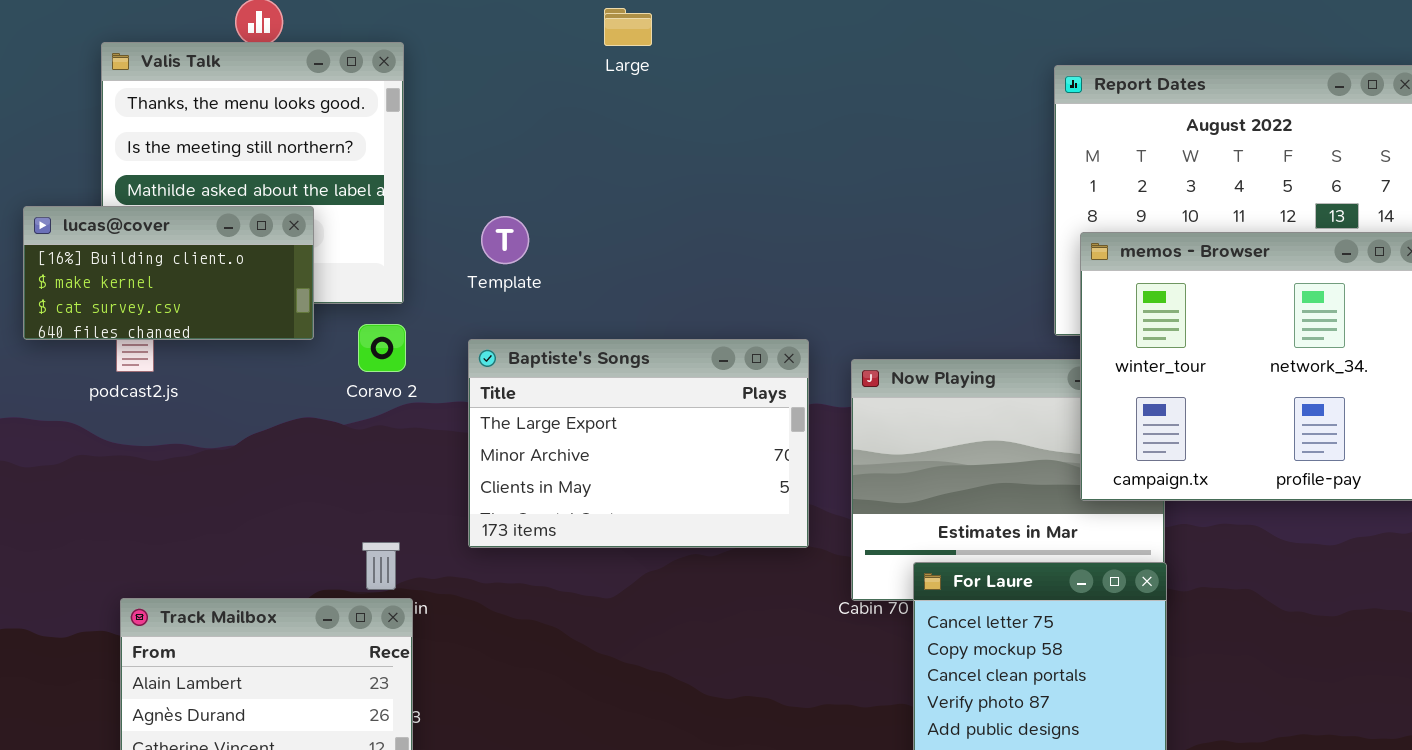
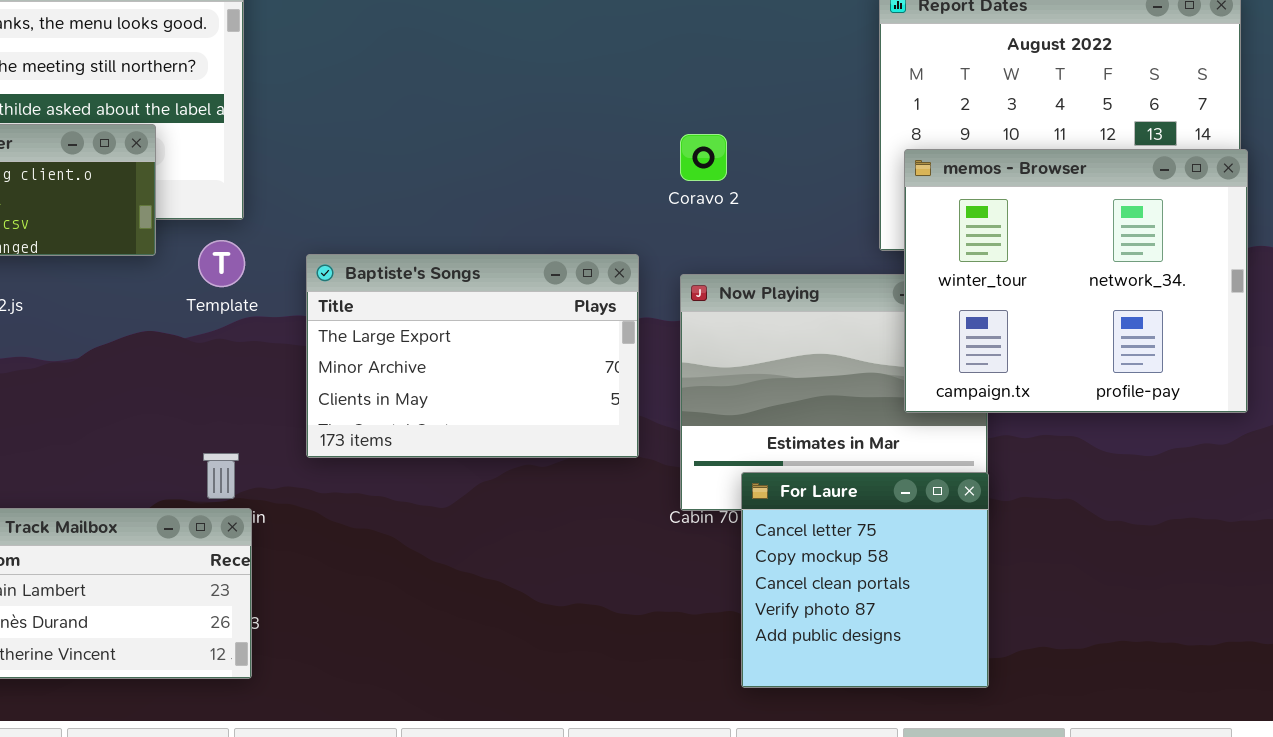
Template: [481,216,529,264] -> [198,240,245,287], moved
Coravo 2: [358,324,406,372] -> [680,134,727,181], moved

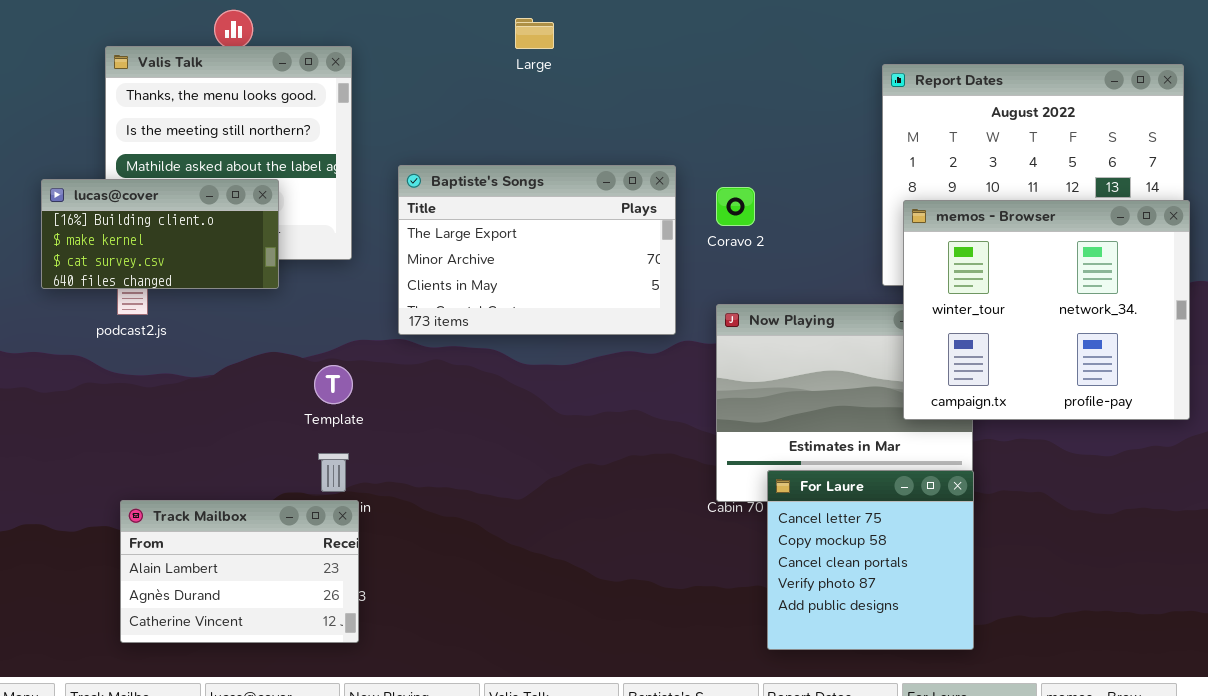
Template: [198,240,245,287] -> [314,365,353,404], moved
Baptiste's Songs: [306,254,639,458] -> [398,165,676,335], moved

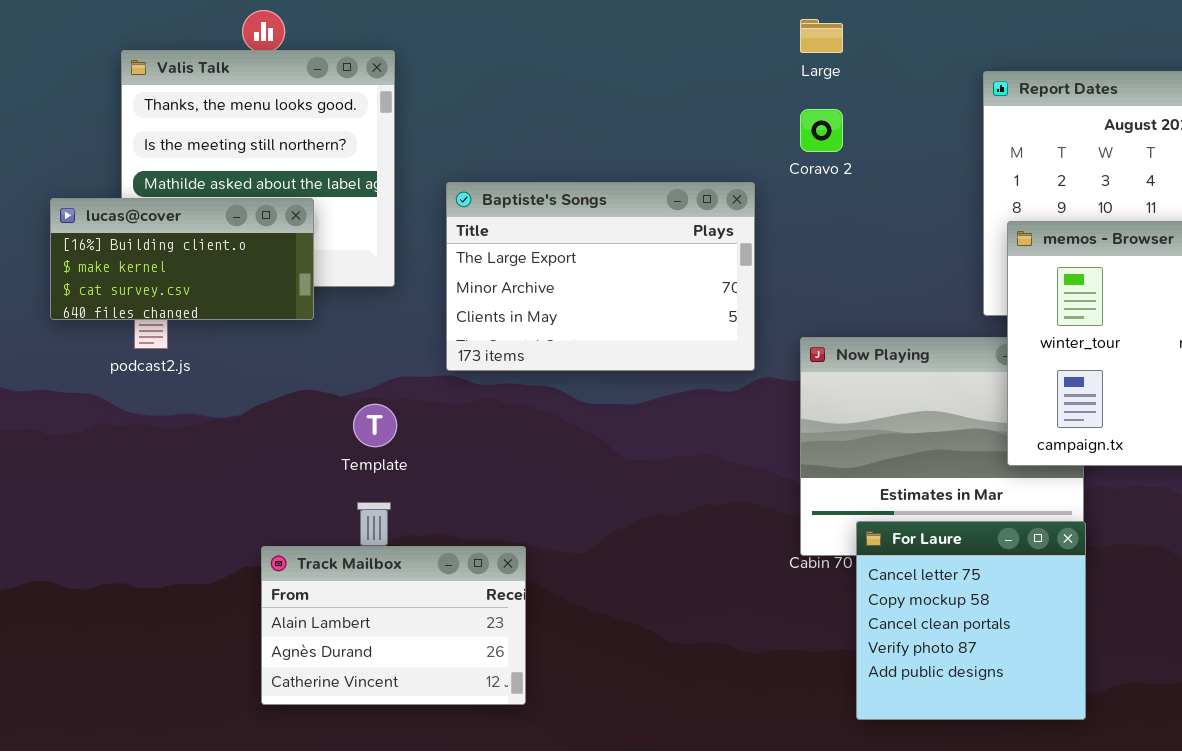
Large: [515,18,554,49] -> [800,19,843,53], moved
Coravo 2: [716,187,755,226] -> [800,109,843,152], moved
Track Mailbox: [120,500,359,643] -> [261,546,526,705], moved

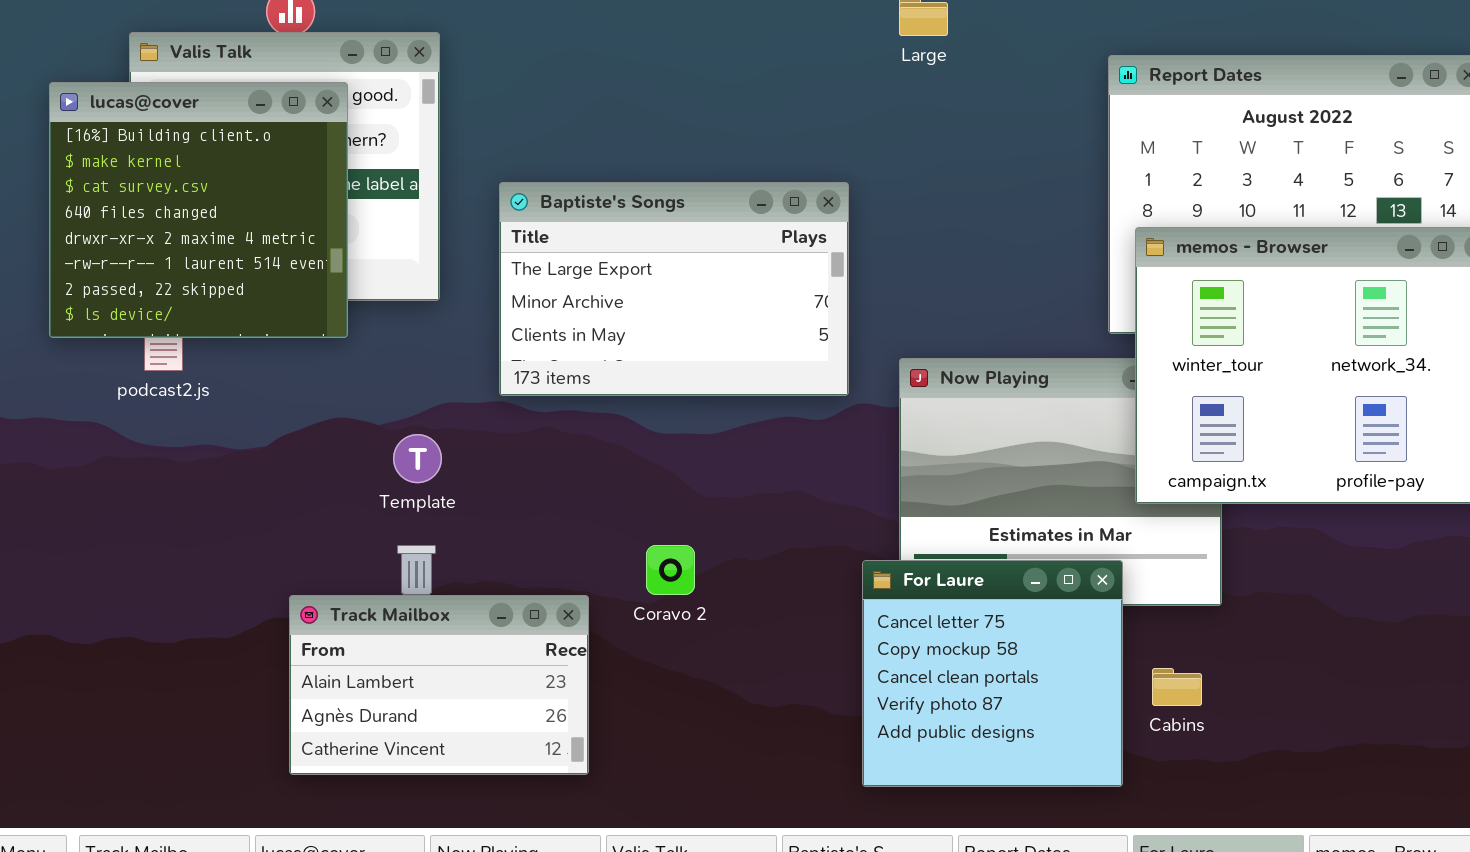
Coravo 2: [800,109,843,152] -> [646,545,695,595], moved
lucas@cover: [50,198,314,320] -> [49,82,348,338], resized
For Laure: [856,521,1086,720] -> [862,560,1123,787], moved

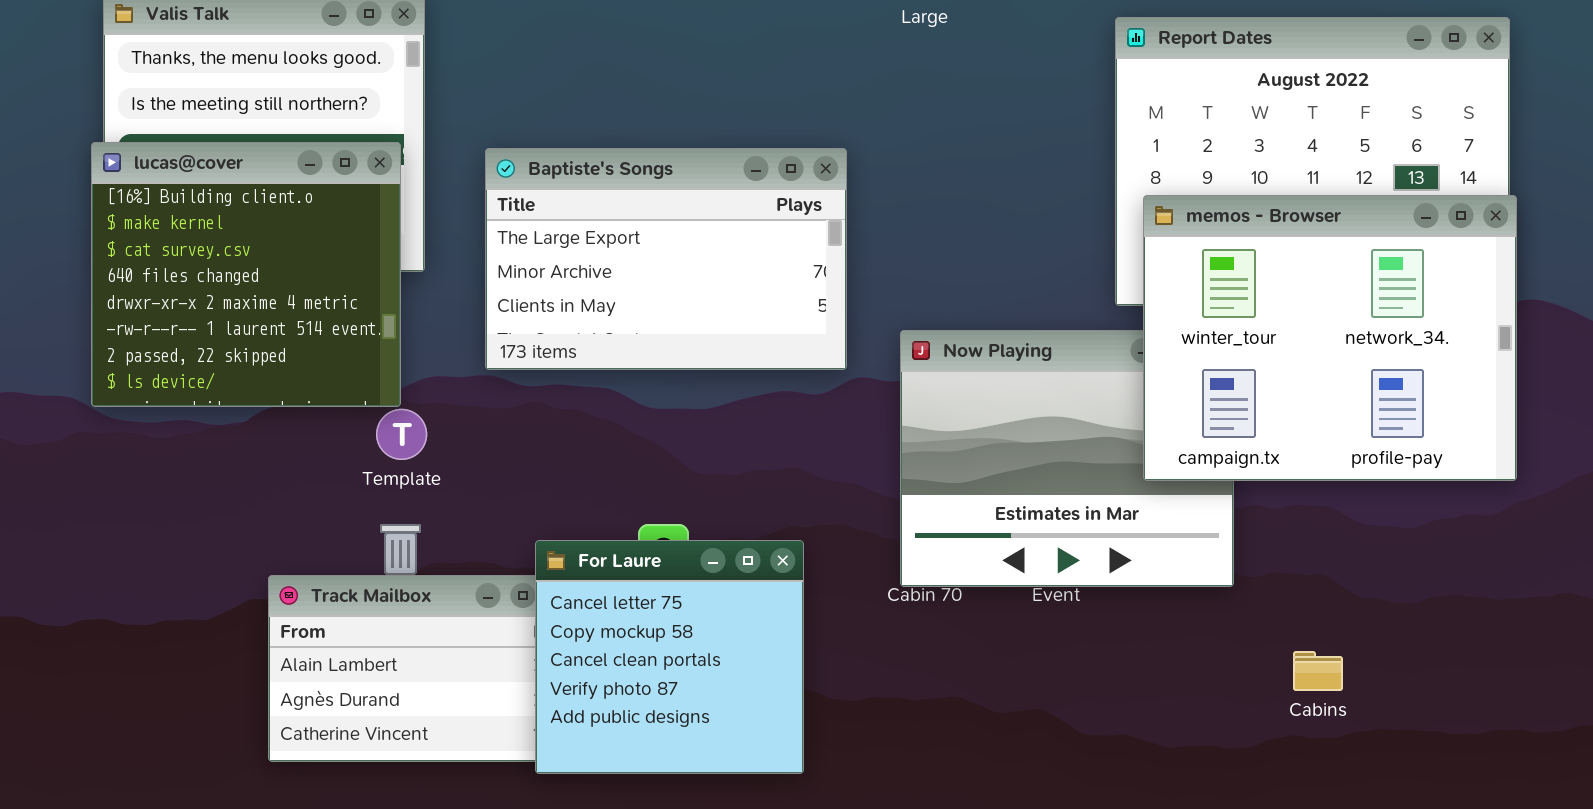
lucas@cover: [49,82,348,338] -> [91,142,401,407], moved
For Laure: [862,560,1123,787] -> [535,540,804,774], moved
Cabins: [1152,668,1202,706] -> [1293,651,1343,691], moved

